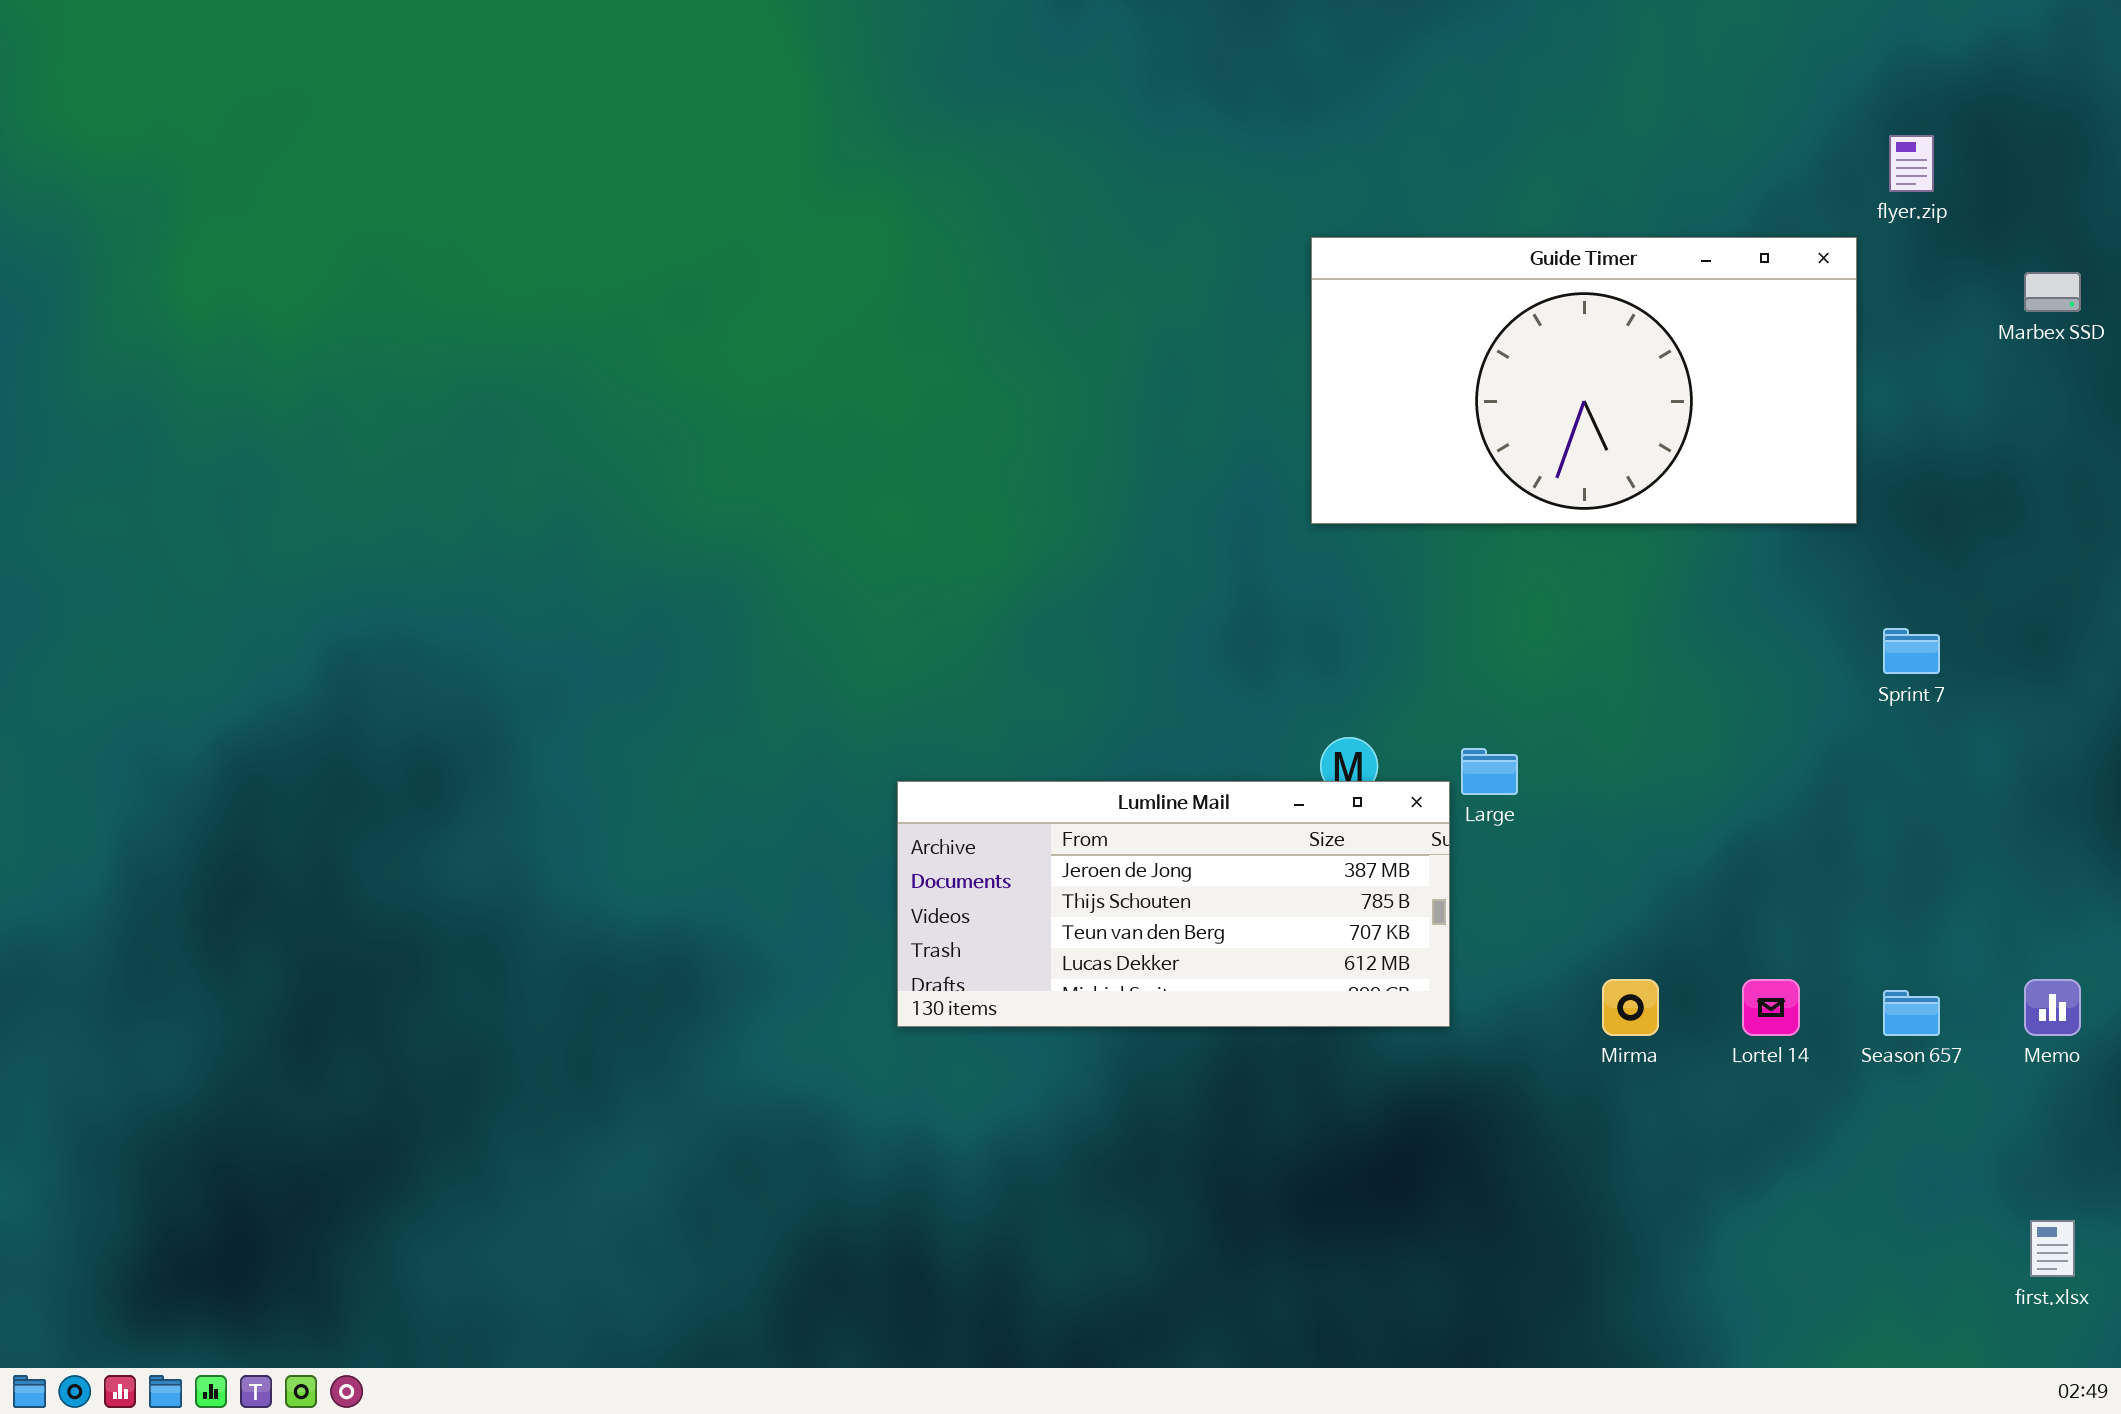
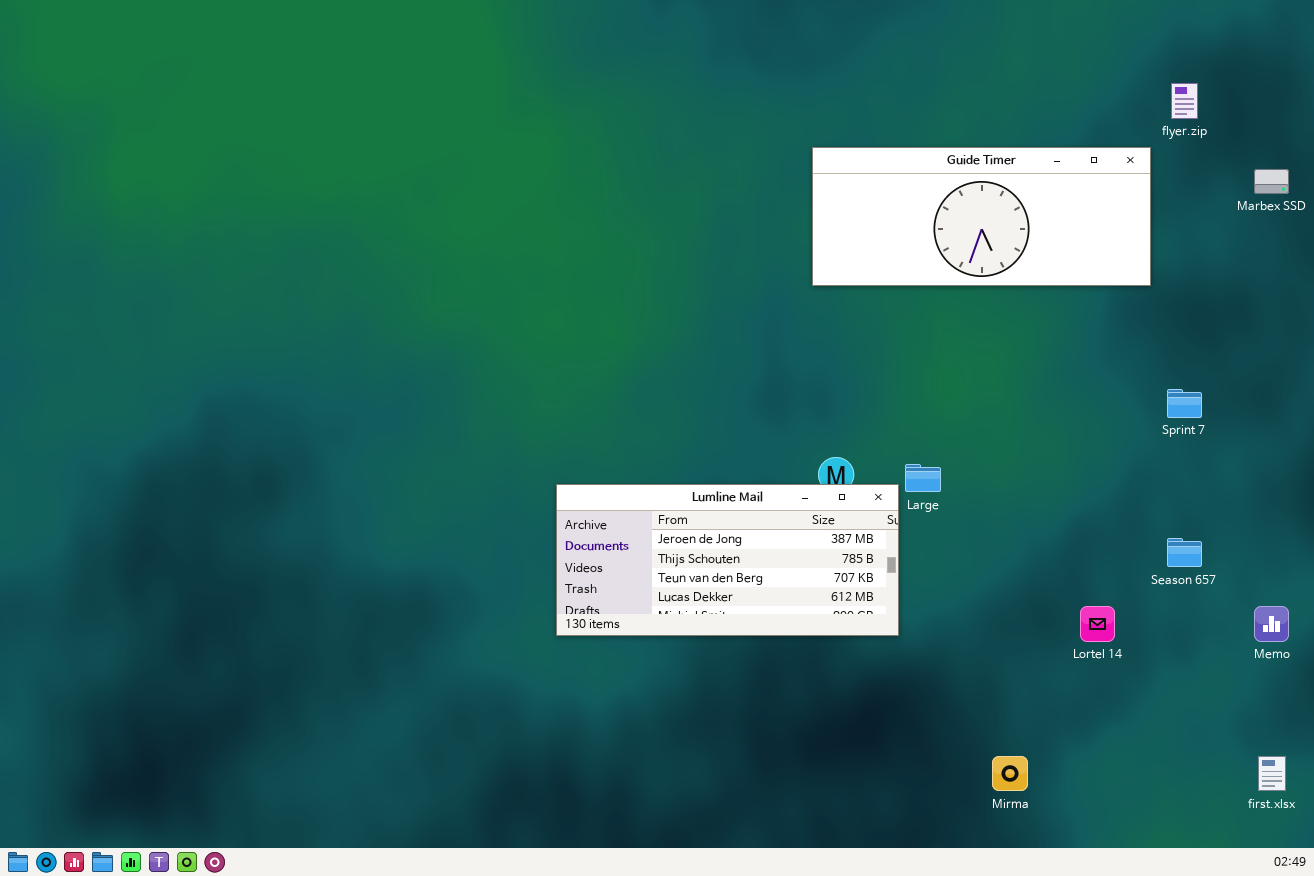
Guide Timer: [1311,237,1857,524] -> [812,147,1151,286], resized
Mirma: [1602,979,1659,1036] -> [992,756,1028,791], moved
Season 657: [1883,990,1940,1036] -> [1167,538,1202,567], moved

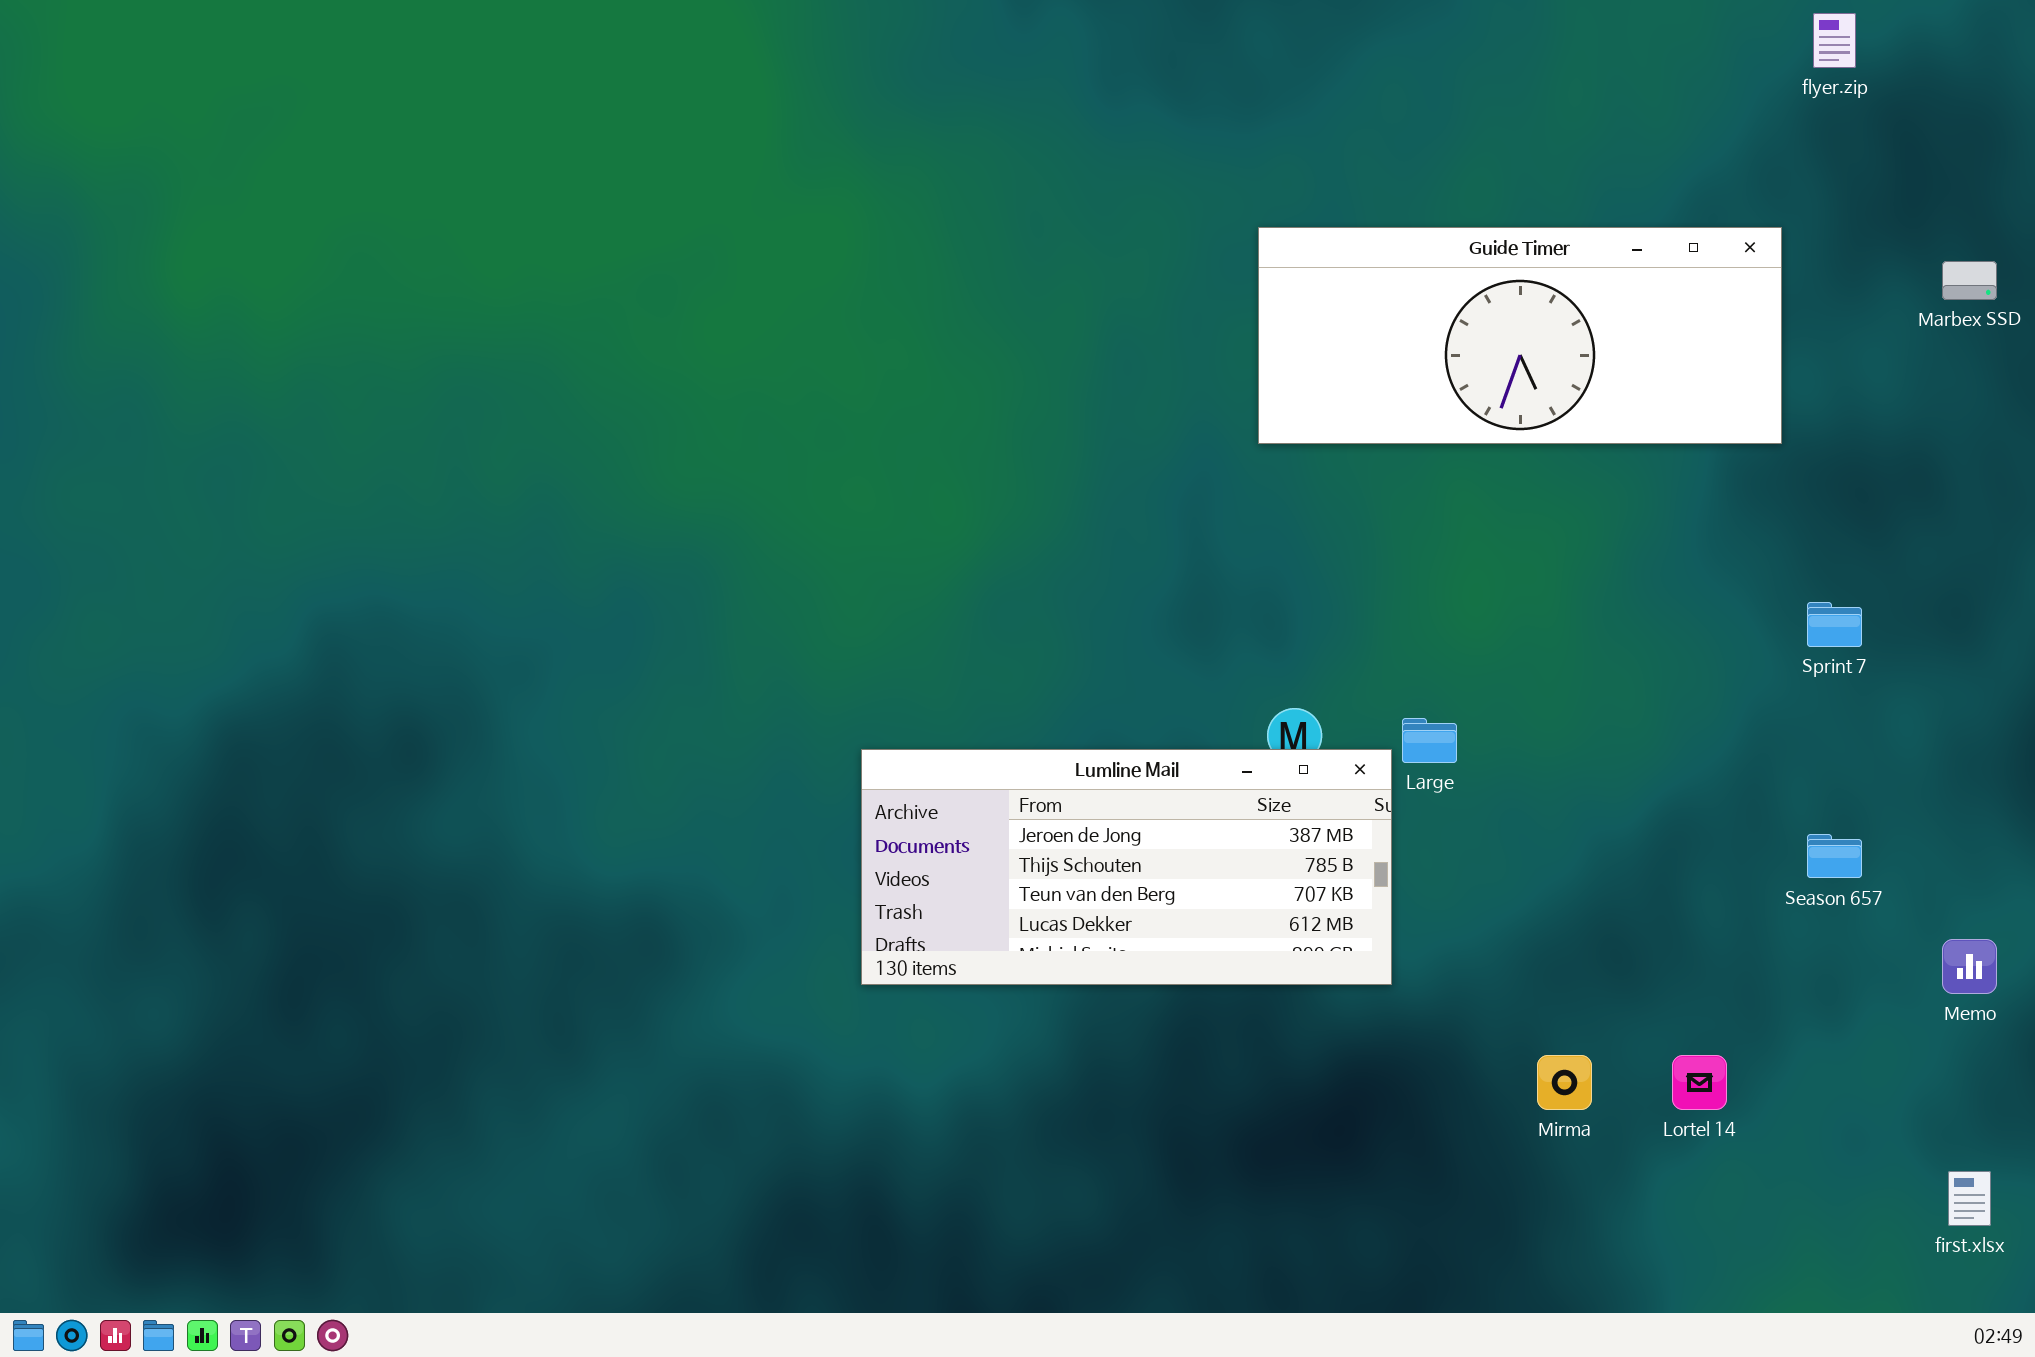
flyer.zip: [1171,83,1198,119] -> [1813,13,1856,68], moved
Lortel 14: [1080,606,1115,642] -> [1672,1055,1727,1110], moved
Mirma: [992,756,1028,791] -> [1537,1055,1592,1110], moved

